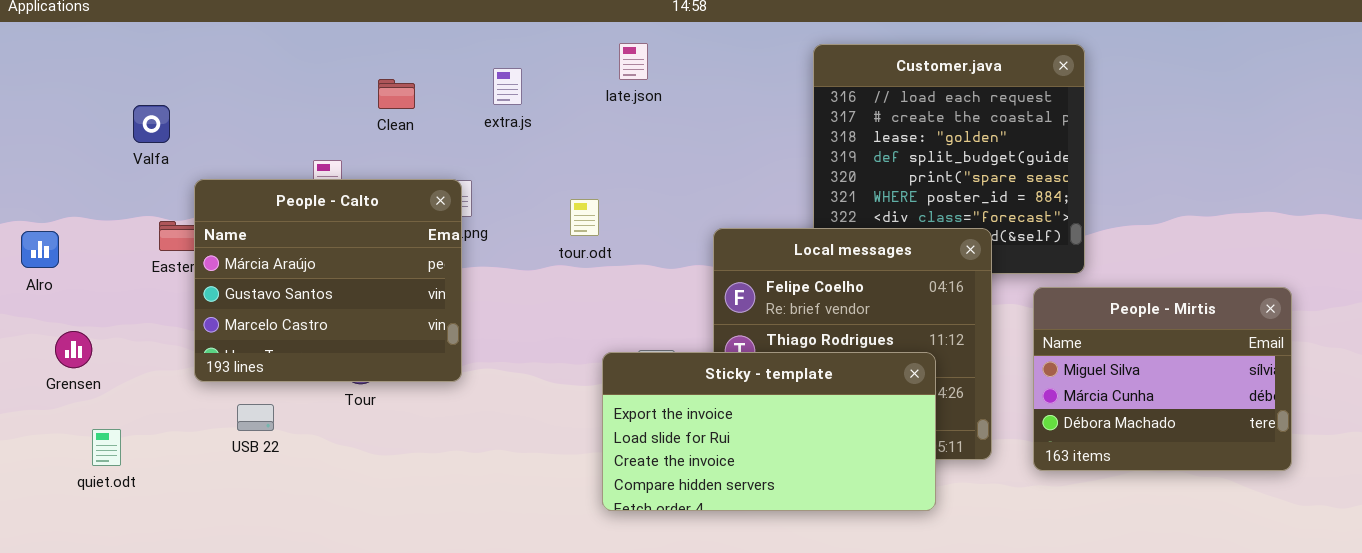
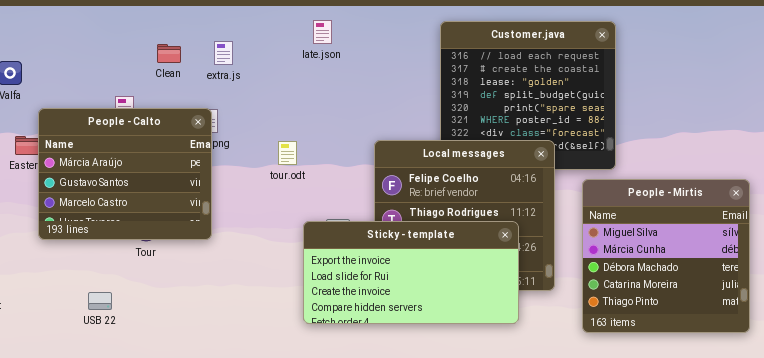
extra.js: [493,68,522,105] -> [214,41,233,65], moved
tour.odt: [570,199,599,236] -> [278,141,297,165], moved
People - Mirtis: [1033,287,1292,471] -> [582,179,750,333], resized
USB 22: [237,404,274,431] -> [88,292,112,310], moved

